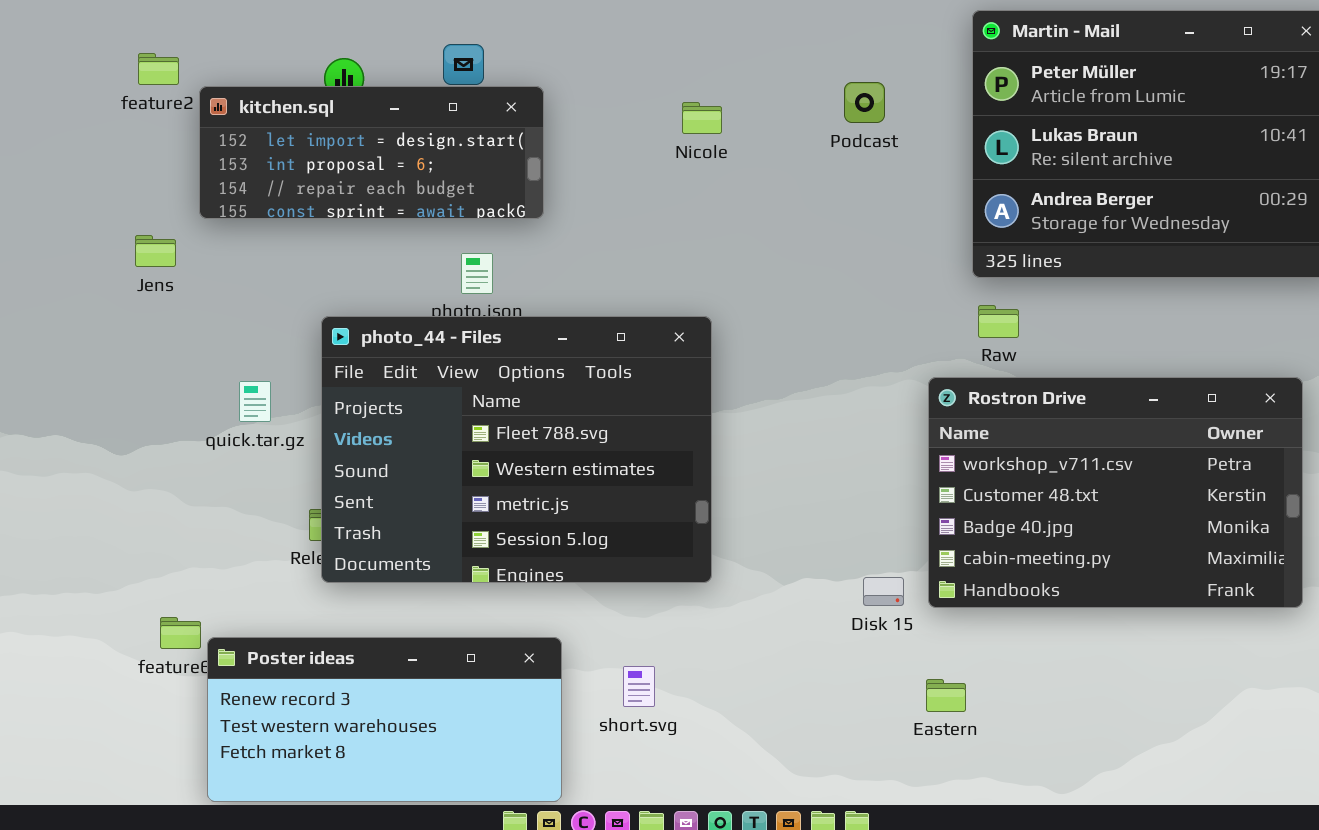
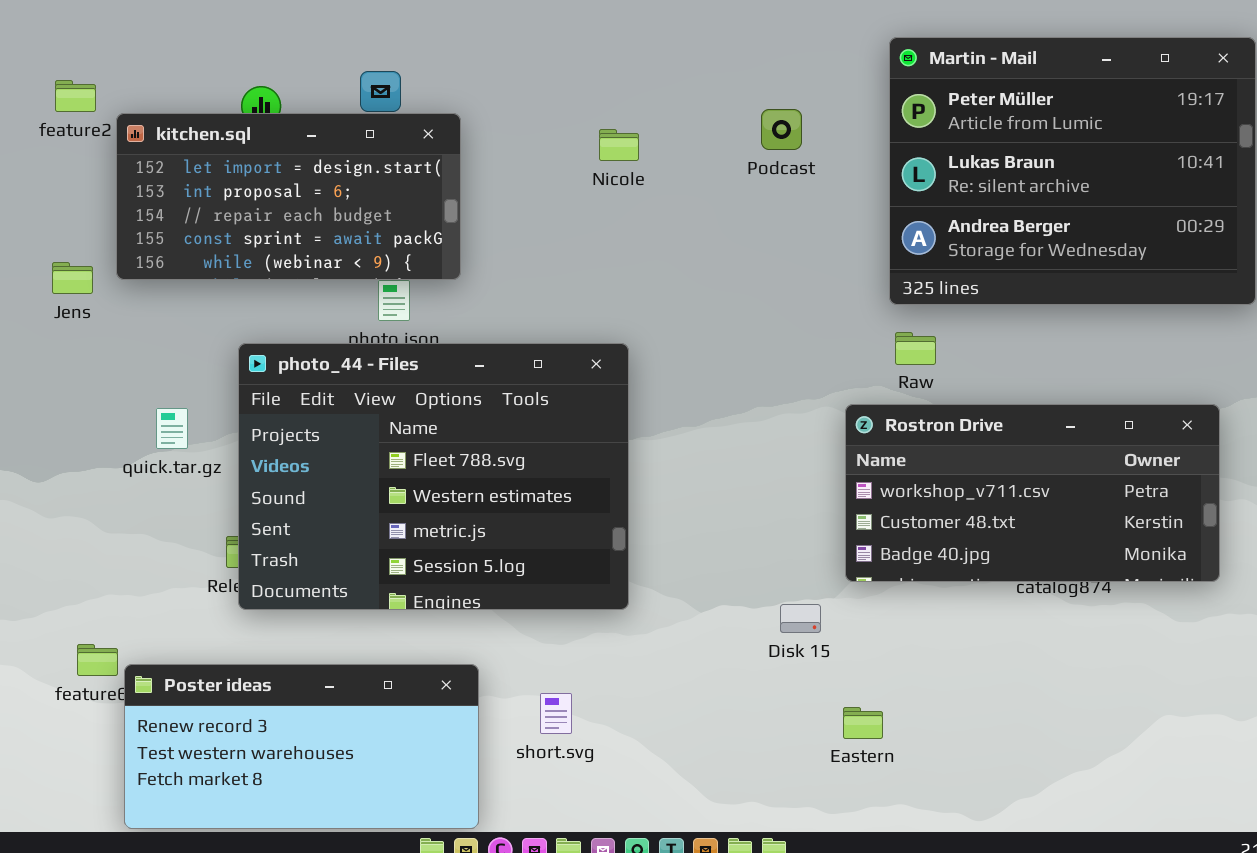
kitchen.sql: [199,86,544,219] -> [116,113,461,280], resized
Rostron Drive: [928,377,1303,608] -> [845,404,1220,582], resized

